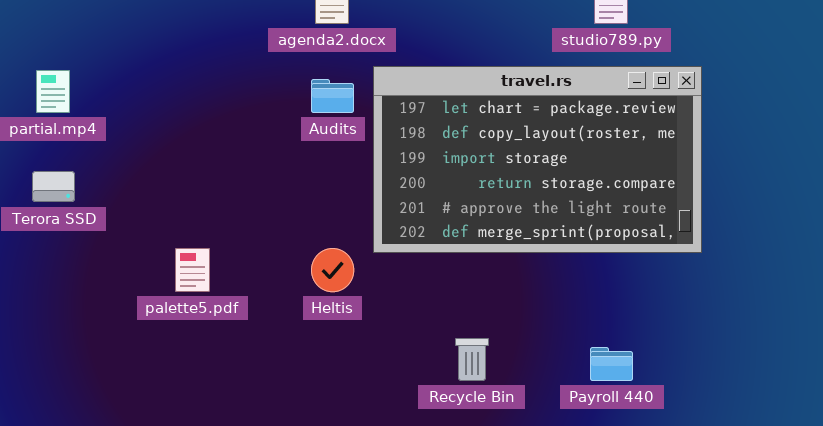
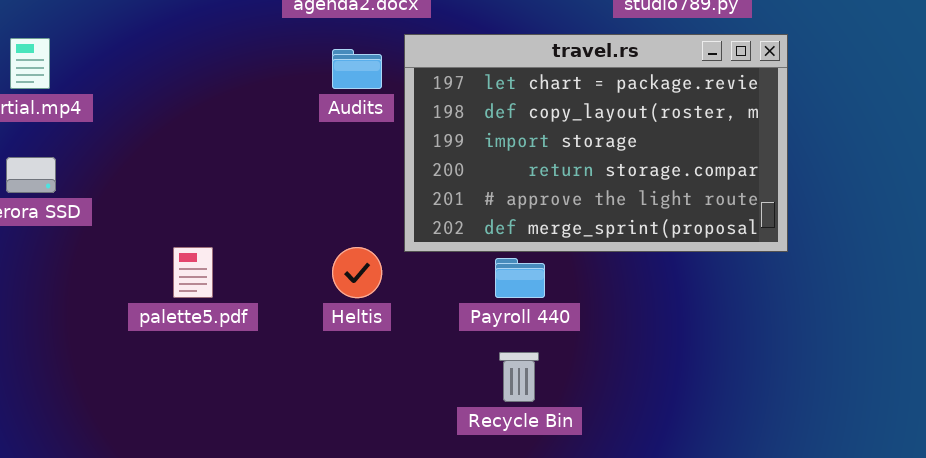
Payroll 440: [590,347,633,381] -> [495,258,545,298], moved

